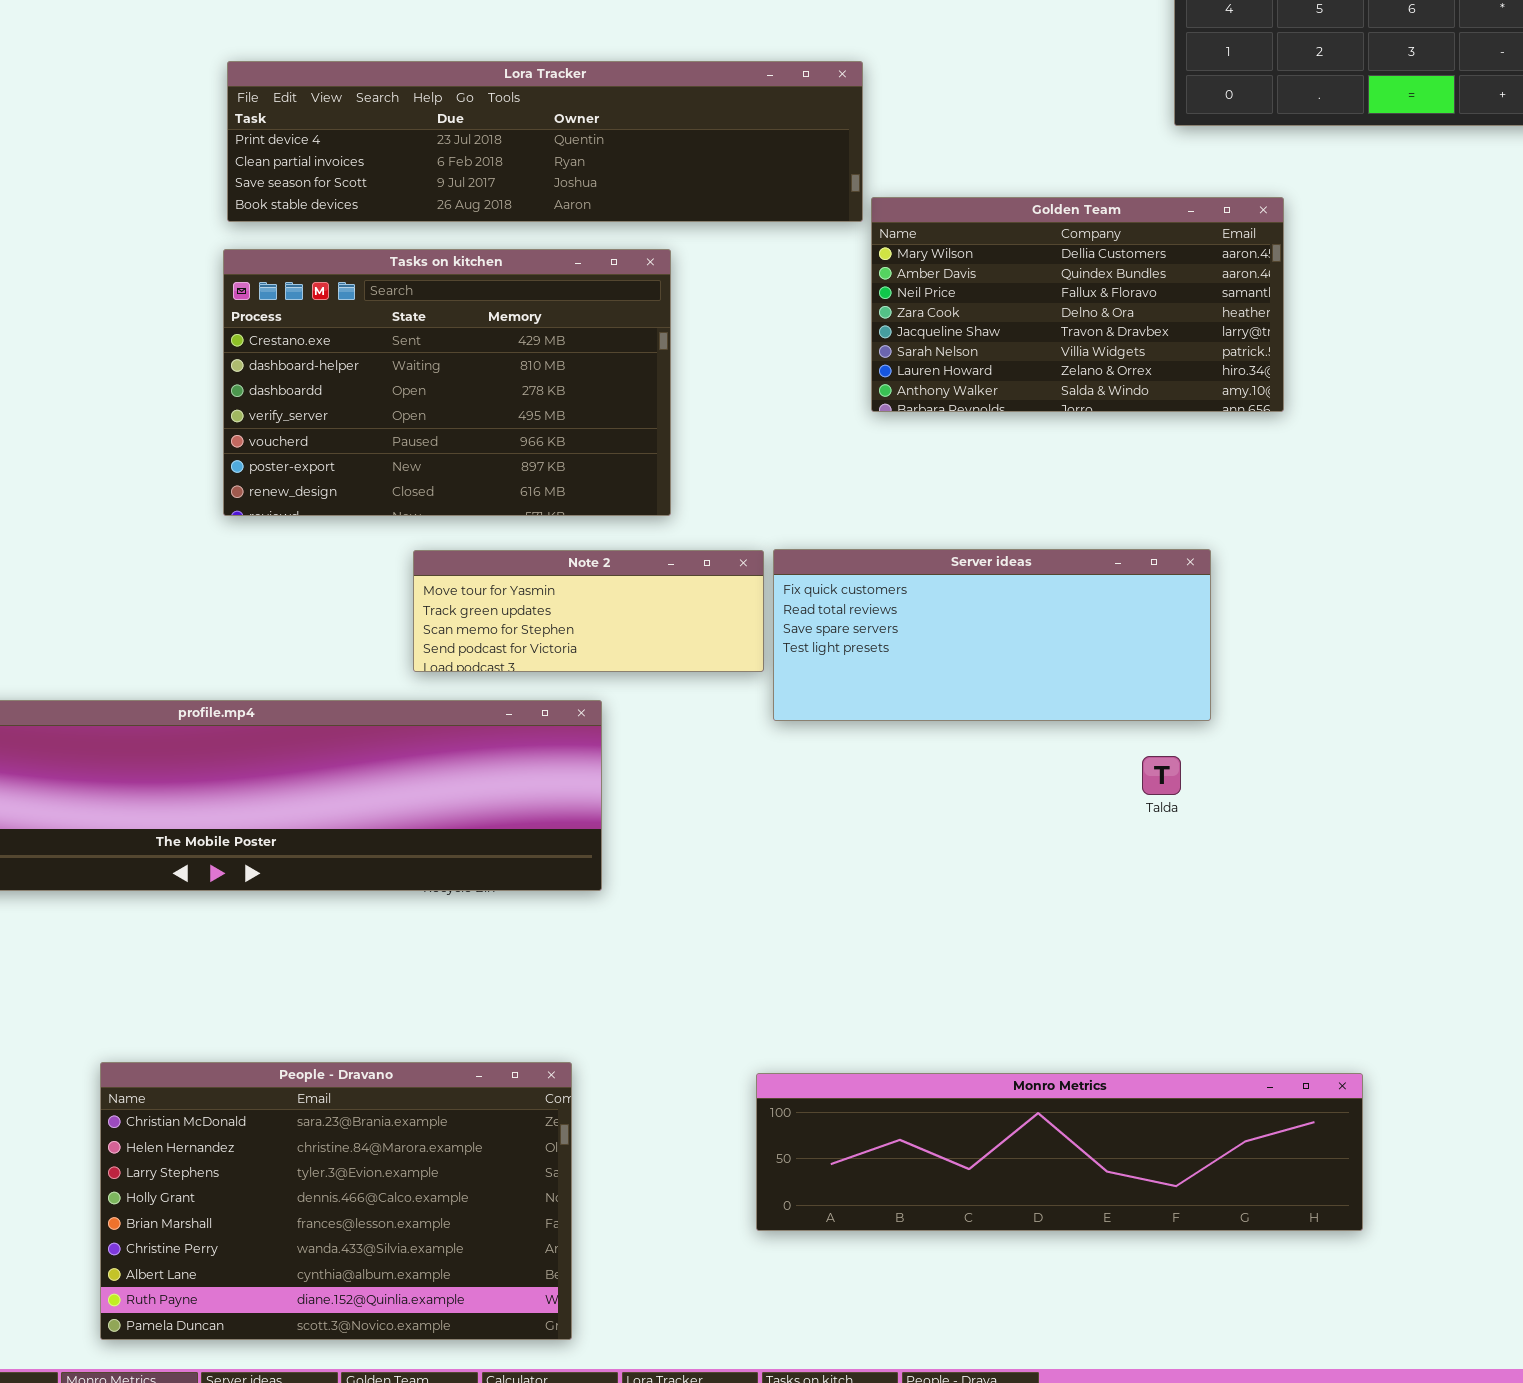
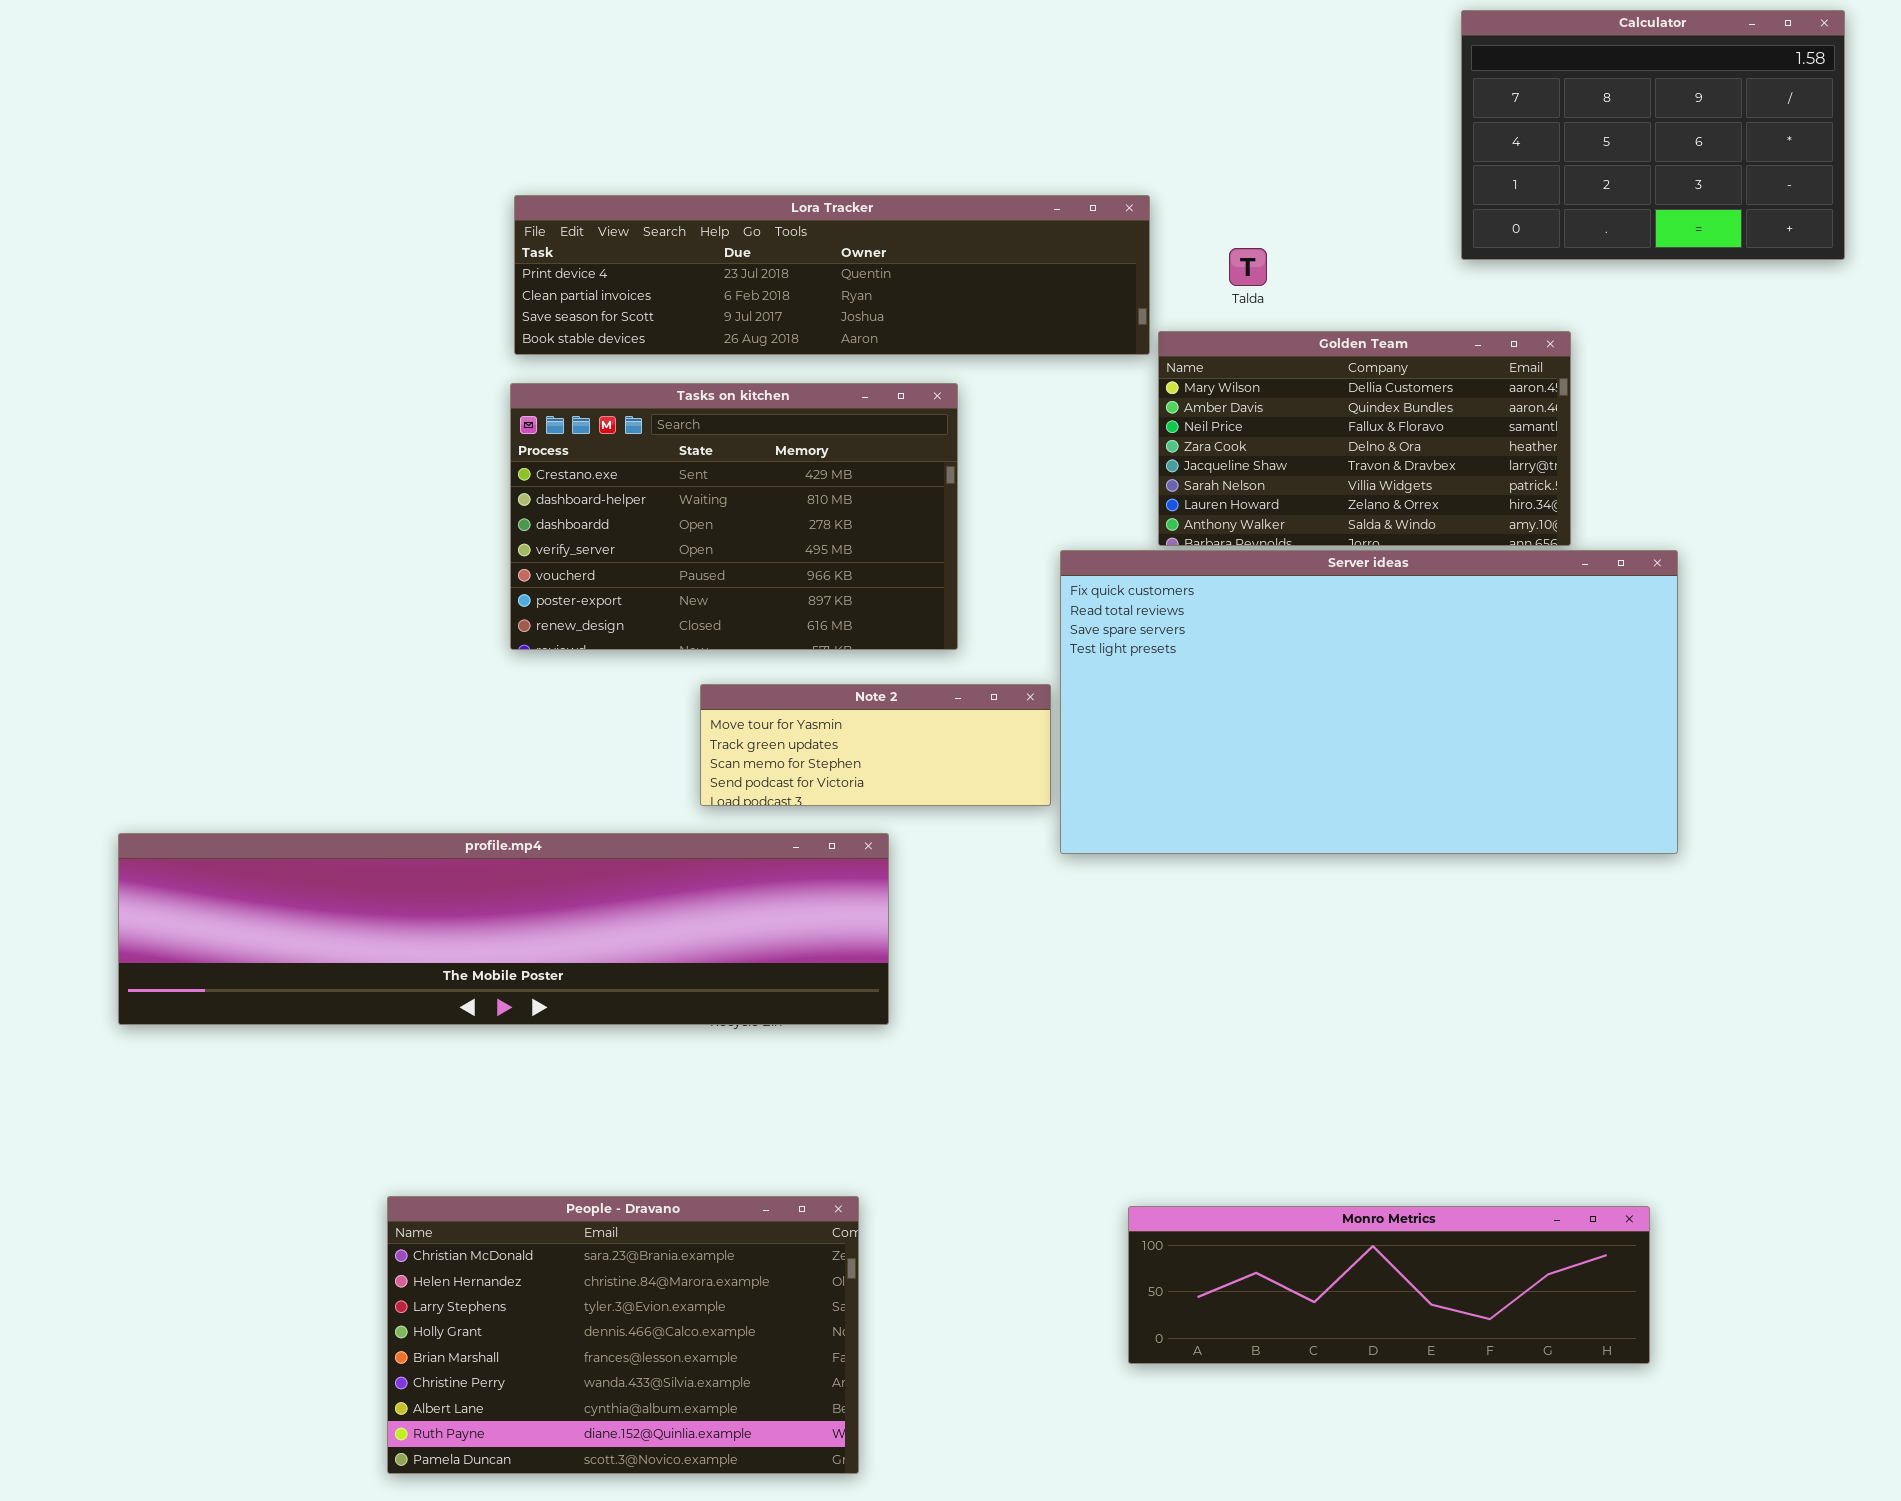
Server ideas: [773,549,1211,721] -> [1060,550,1678,854], resized
Talda: [1142,756,1181,795] -> [1229,248,1267,286], moved
Monro Metrics: [756,1073,1363,1231] -> [1128,1206,1650,1364], resized

